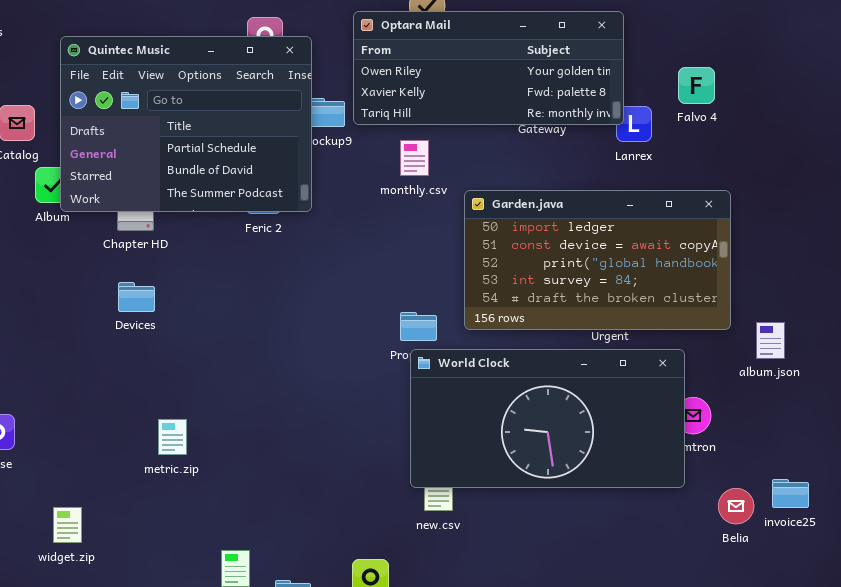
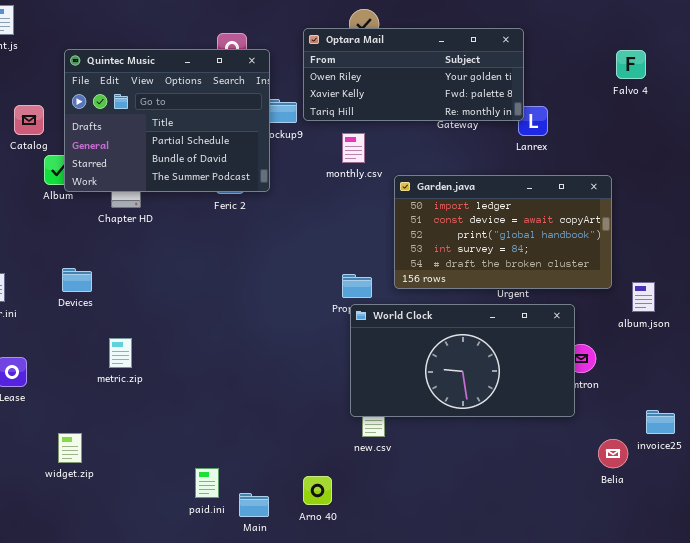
Falvo 4: [678,67,715,104] -> [616,50,646,79], moved
Devices: [118,282,155,312] -> [62,268,92,292], moved
metric.zip: [158,419,187,455] -> [109,338,132,368], moved
Belia: [718,488,754,524] -> [598,439,628,468], moved

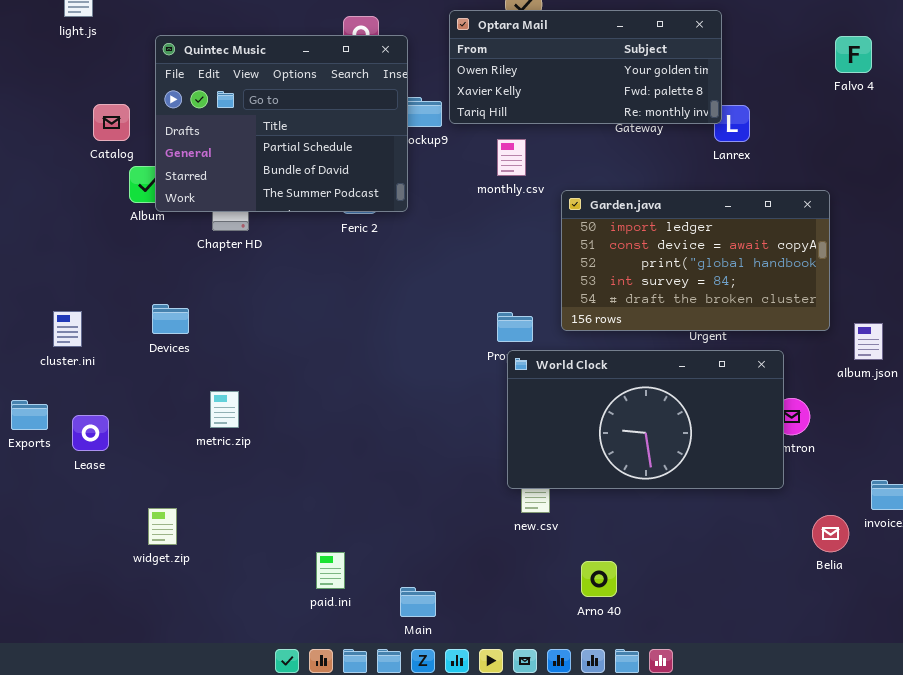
Arno 40: [303,476,332,505] -> [581,561,617,597], moved
Main: [239,493,269,517] -> [400,587,436,617], moved

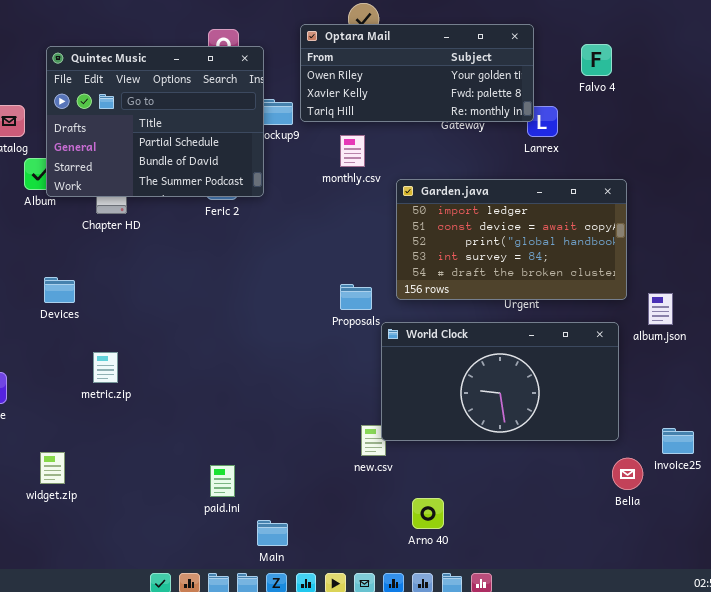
Falvo 4: [835,36,872,73] -> [581,44,612,76], moved
World Clock: [507,350,784,489] -> [381,322,619,441], moved
paid.ini: [316,552,345,589] -> [210,465,235,497], moved

